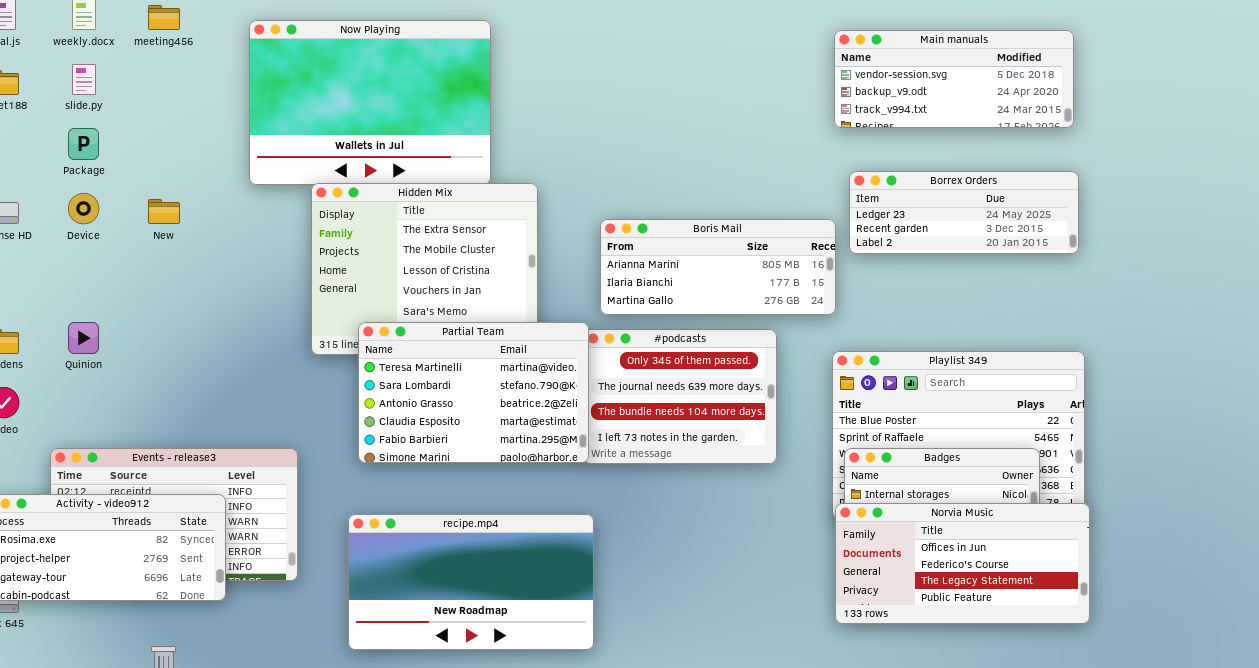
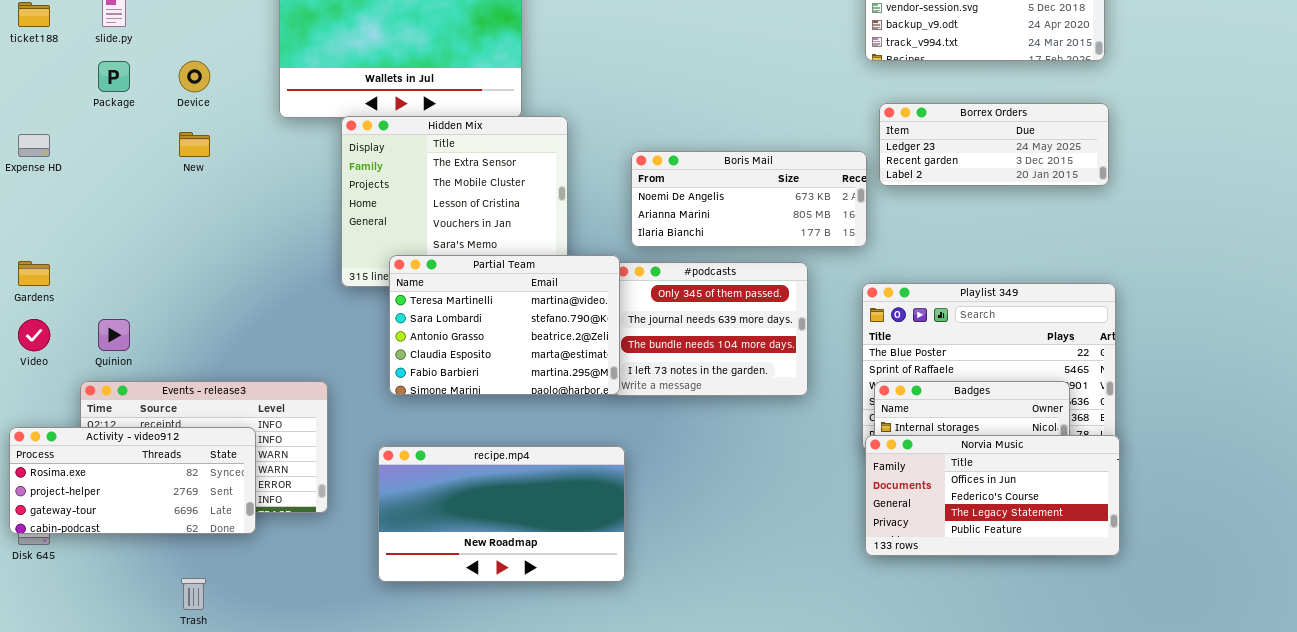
Device: [68,193,99,224] -> [179,61,210,92], moved
Boris Mail: [600,219,836,315] -> [631,151,867,247], scrolled up 1 row
Quinion: [68,322,99,354] -> [98,319,130,351], moved

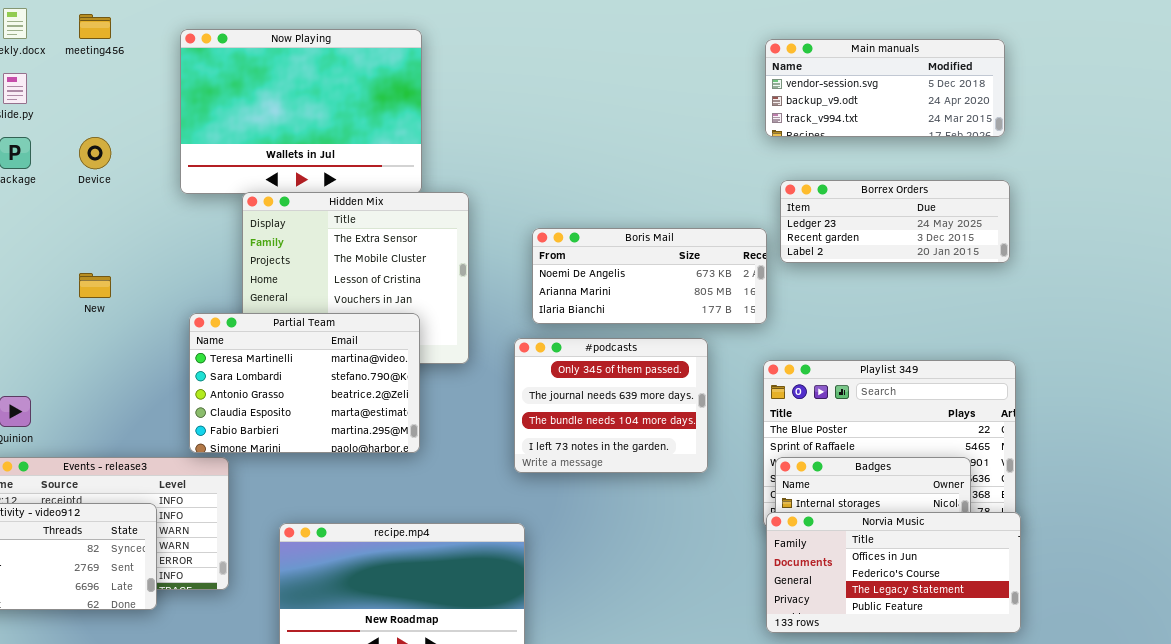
New: [179,132,210,157] -> [79,273,111,298], moved
Partial Team: [389,255,620,395] -> [189,313,420,453], moved

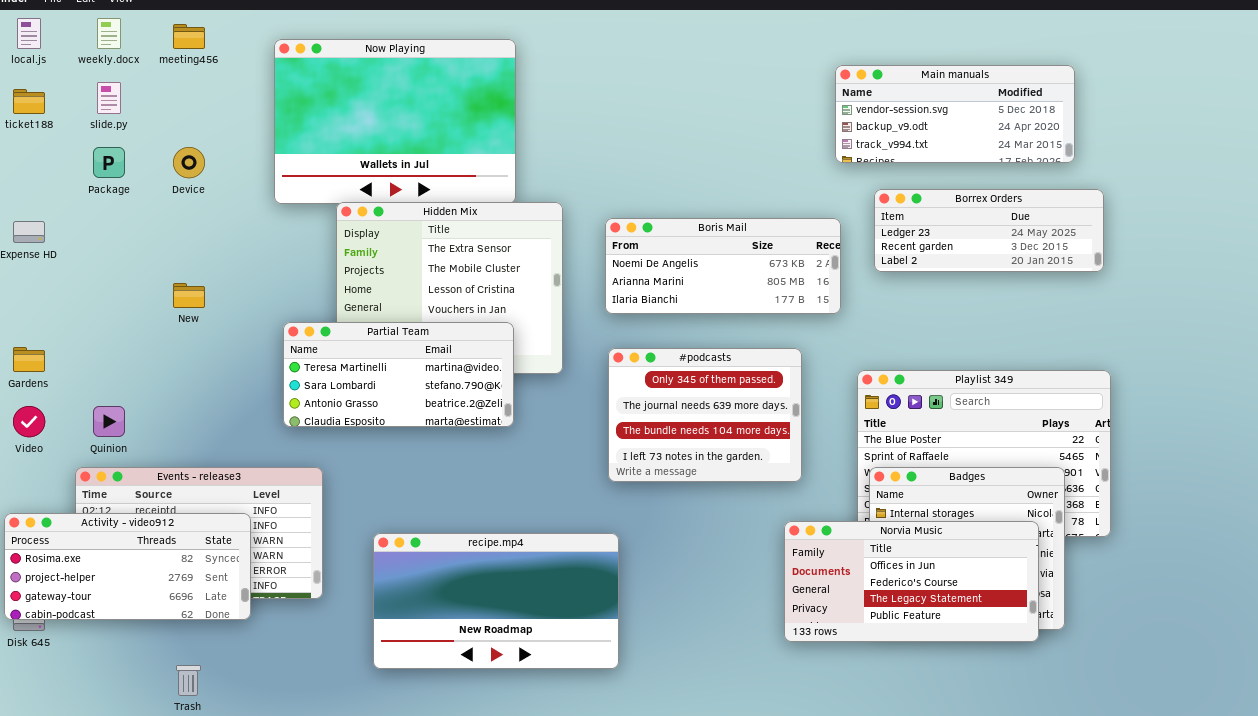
Main manuals: [765,39,1005,137] -> [835,65,1075,163], moved
Boris Mail: [532,228,767,324] -> [605,218,841,314], moved
Partial Team: [189,313,420,453] -> [283,322,514,427], resized
Norvia Music: [766,512,1021,633] -> [784,521,1039,642], moved

